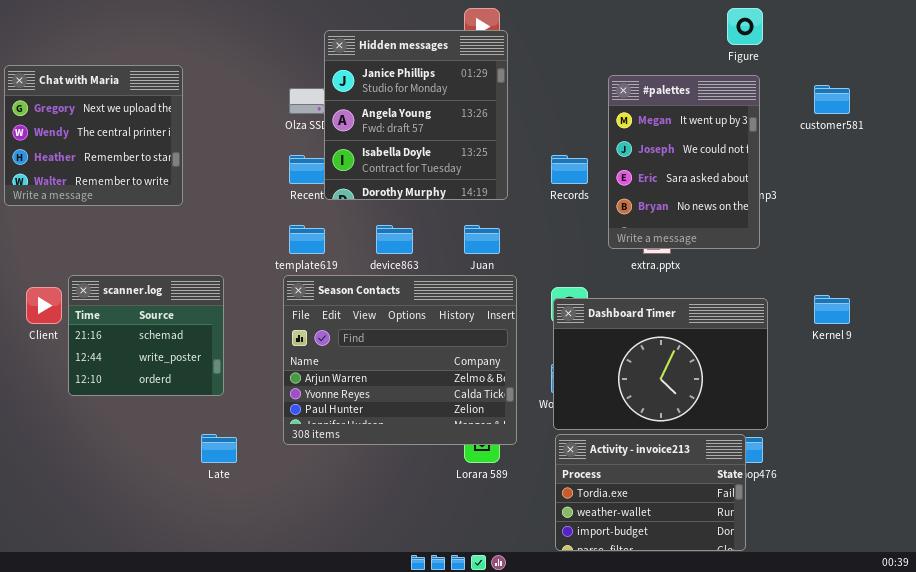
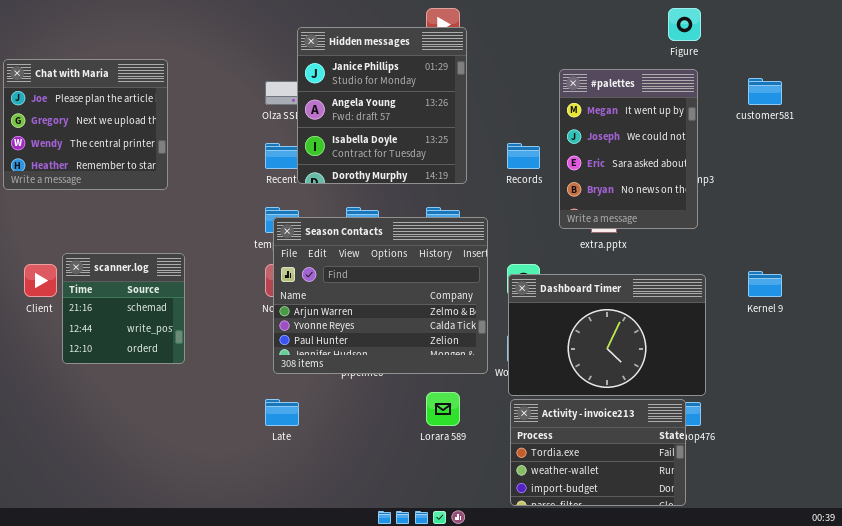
Chat with Maria: [4,65,183,206] -> [3,59,168,190], scrolled up 1 row
Season Contacts: [283,275,517,445] -> [273,217,488,374], moved
scanner.log: [68,275,224,396] -> [62,253,185,364], resized
Late: [201,434,237,463] -> [265,399,299,426], moved

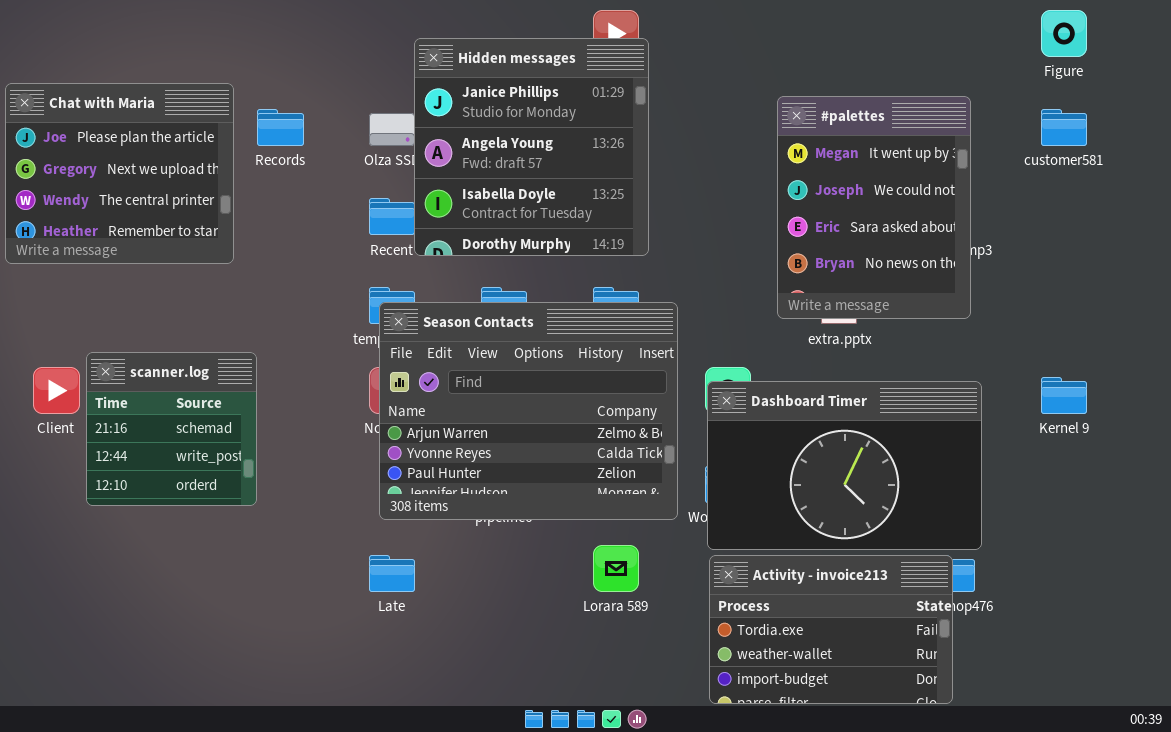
Figure: [668,8,701,41] -> [1041,10,1087,57], moved
Records: [507,143,540,169] -> [257,109,304,146], moved

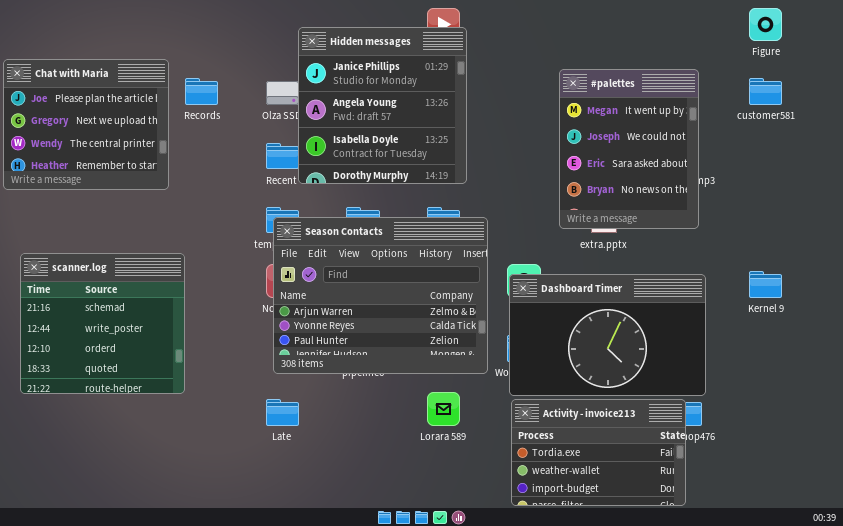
scanner.log: [86,352,257,506] -> [20,253,185,394], resized

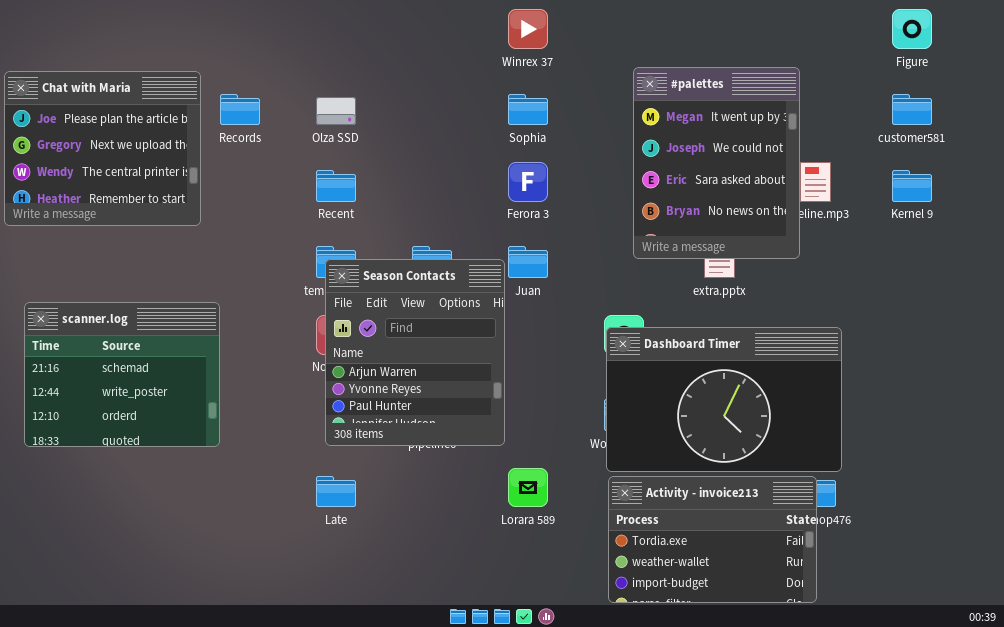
Hidden messages: [298,27,467,184] -> none, closed
#palettes: [559,69,699,229] -> [633,67,800,259], moved
Season Contacts: [273,217,488,374] -> [325,259,505,446], resized
scanner.log: [20,253,185,394] -> [24,302,220,447], resized
Kernel 9: [749,271,782,298] -> [892,170,932,202], moved

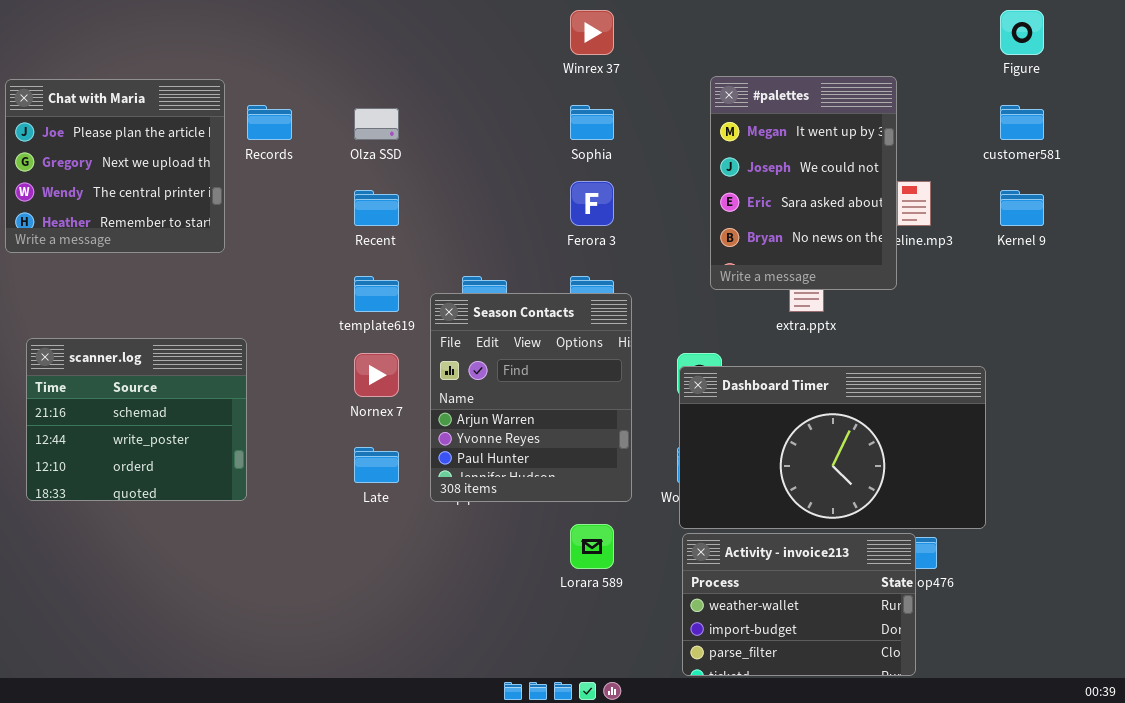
Season Contacts: [325,259,505,446] -> [430,293,632,502], moved
Dashboard Timer: [606,327,842,472] -> [679,366,986,529], resized
Late: [316,476,356,507] -> [354,447,399,483], moved
Activity - invoice213: [608,476,817,603] -> [682,533,916,676], scrolled down 1 row

